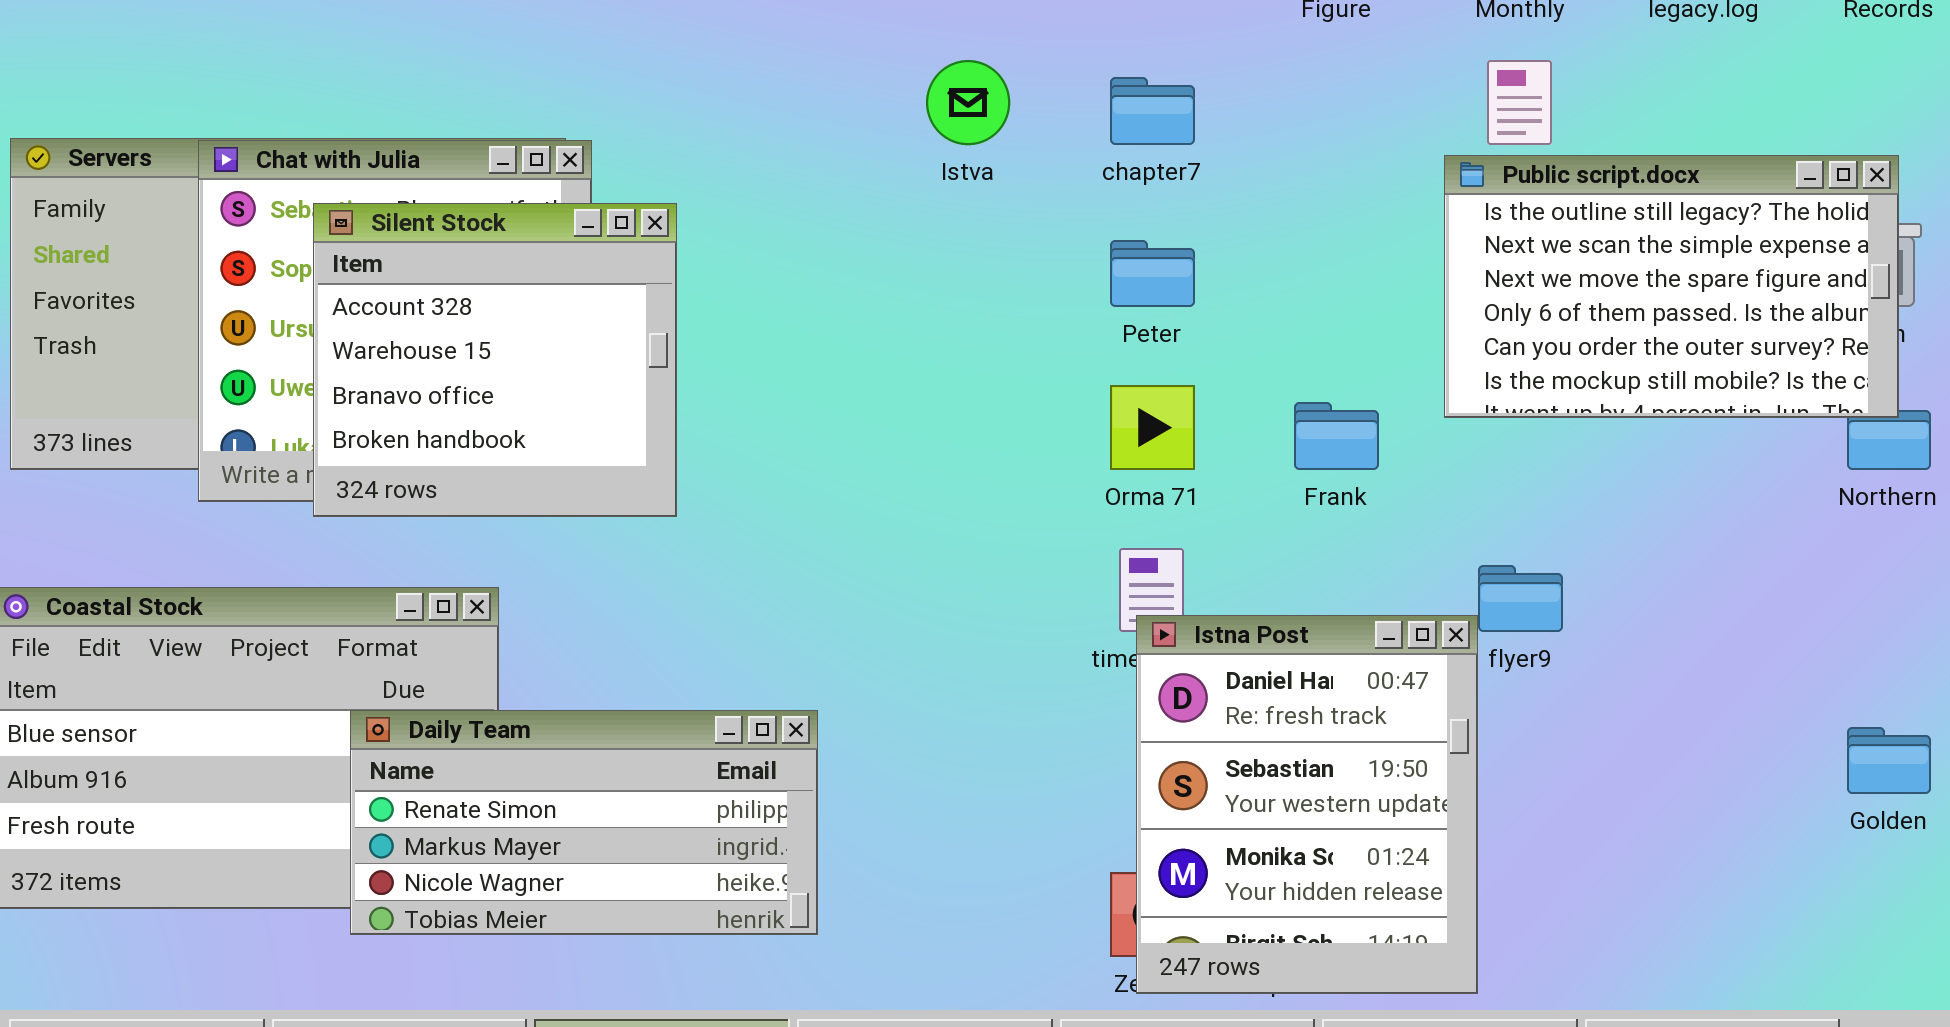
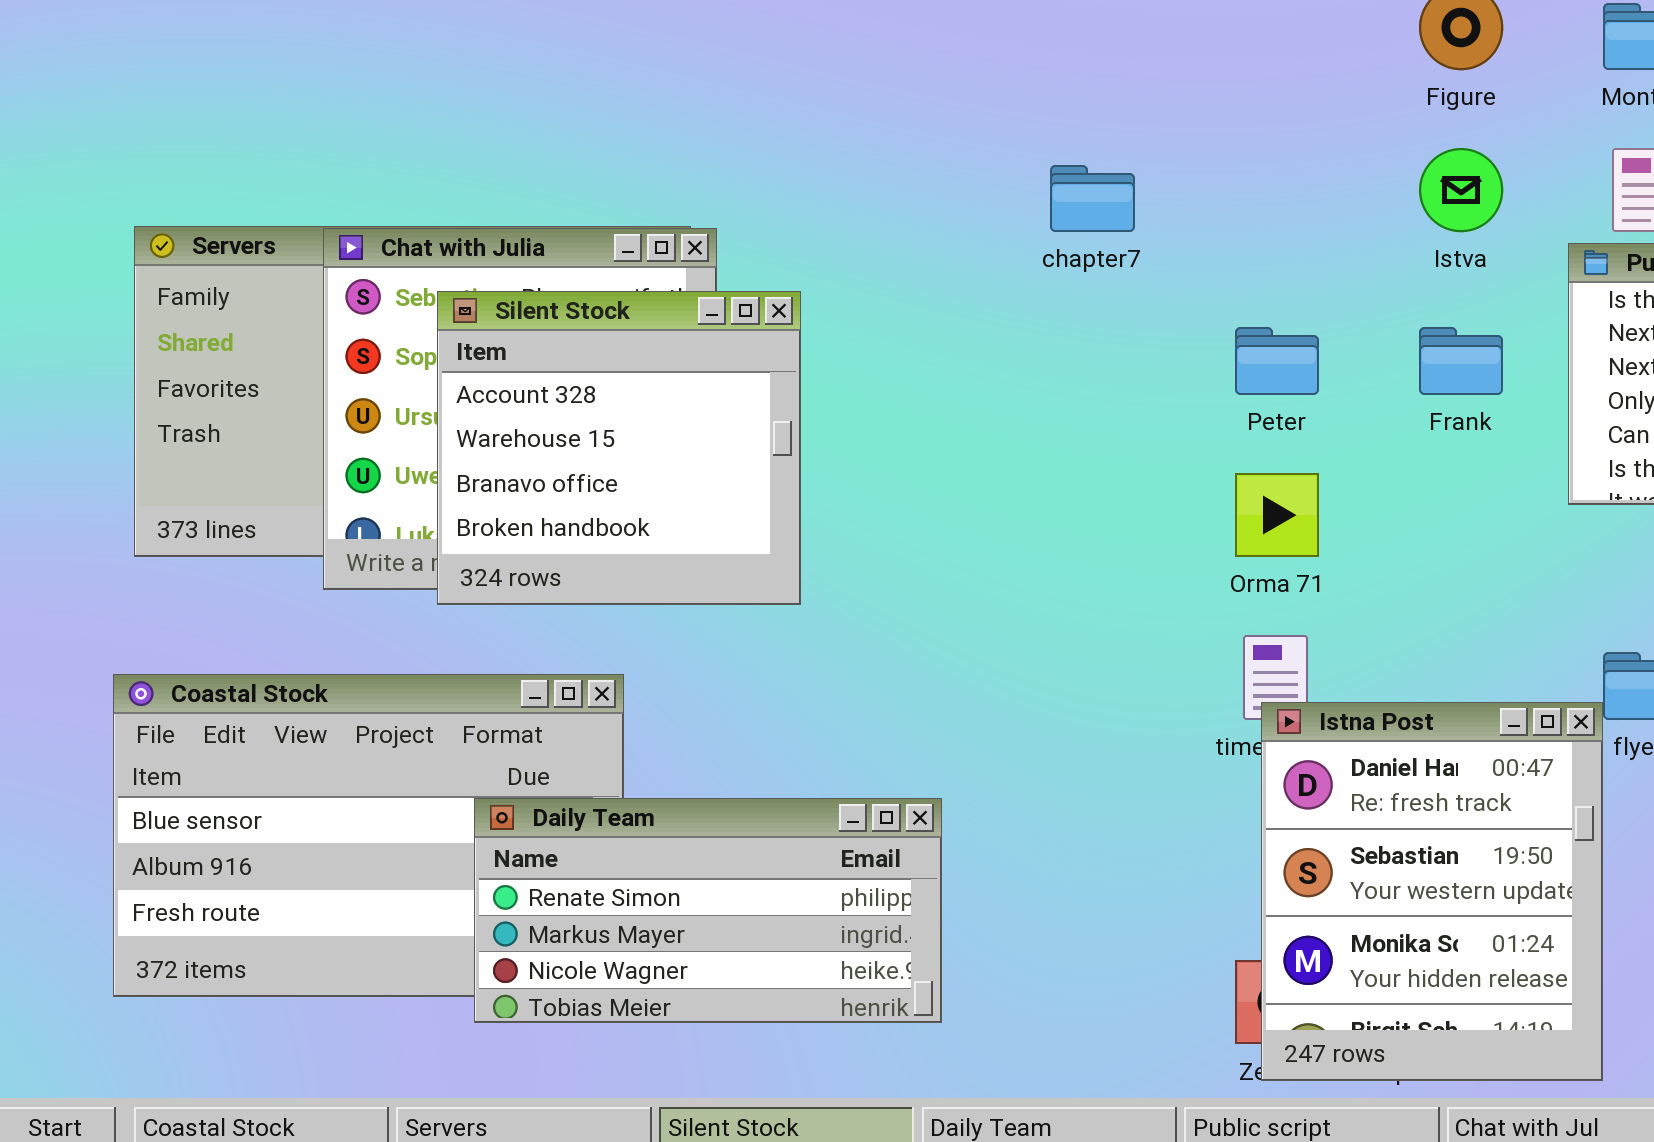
Istva: [926,60,1010,145] -> [1419,148,1503,232], moved
chapter7: [1110,77,1195,145] -> [1050,165,1135,232], moved
Frank: [1294,402,1379,470] -> [1419,327,1503,395], moved

